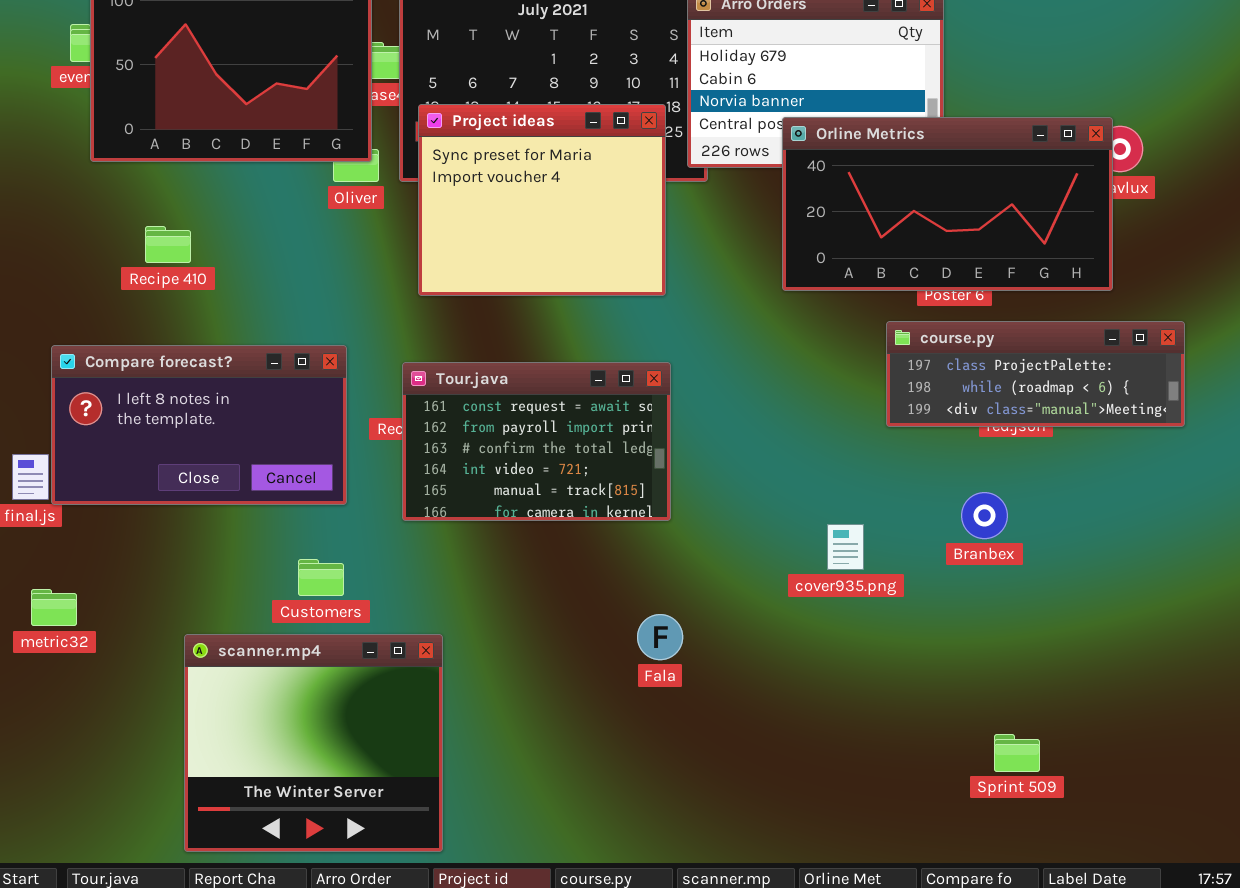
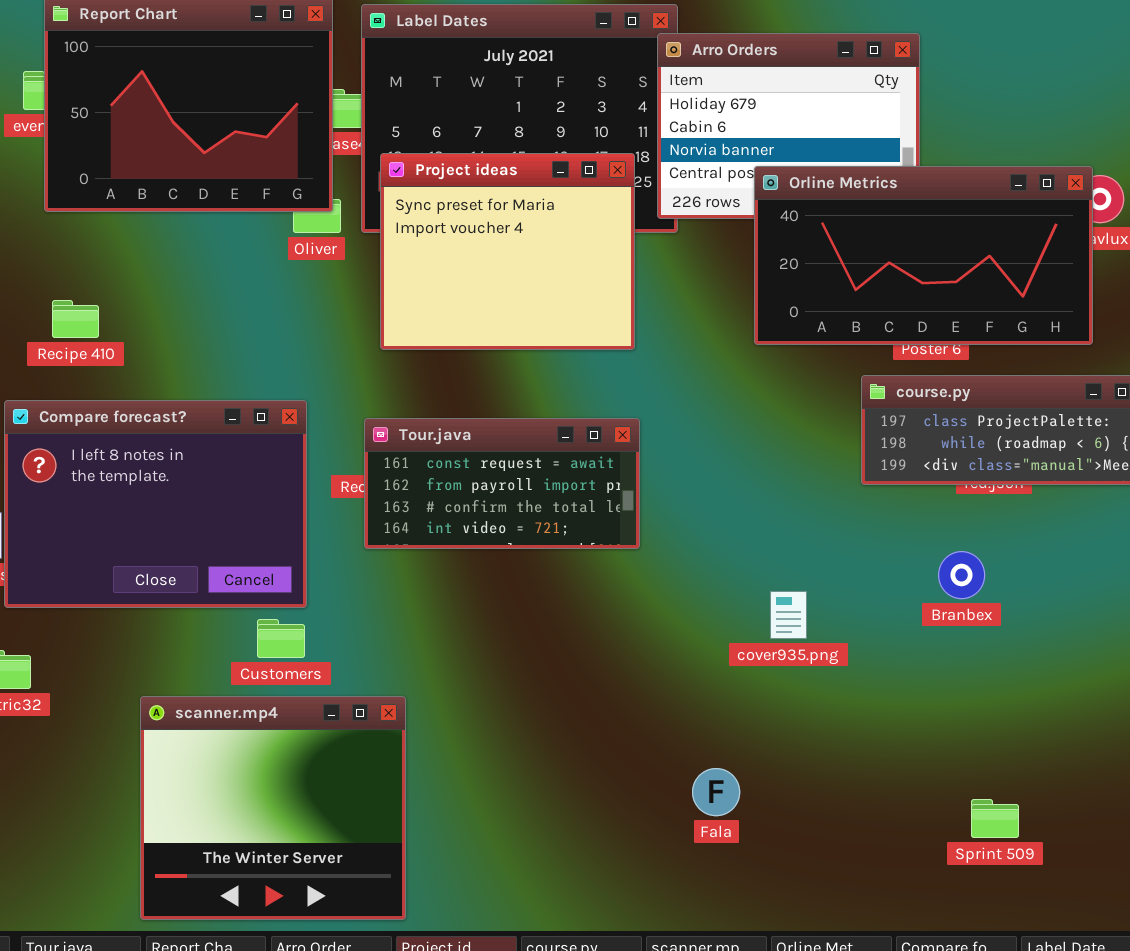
Recipe 410: [145,226,191,263] -> [52,300,99,338], moved
Compare forecast?: [51,345,347,505] -> [4,400,307,608], resized
Tour.java: [402,362,671,521] -> [364,418,640,549], resized
cover935.png: [827,524,864,570] -> [770,591,807,639], moved
Fala: [637,614,683,660] -> [692,768,740,816], moved

